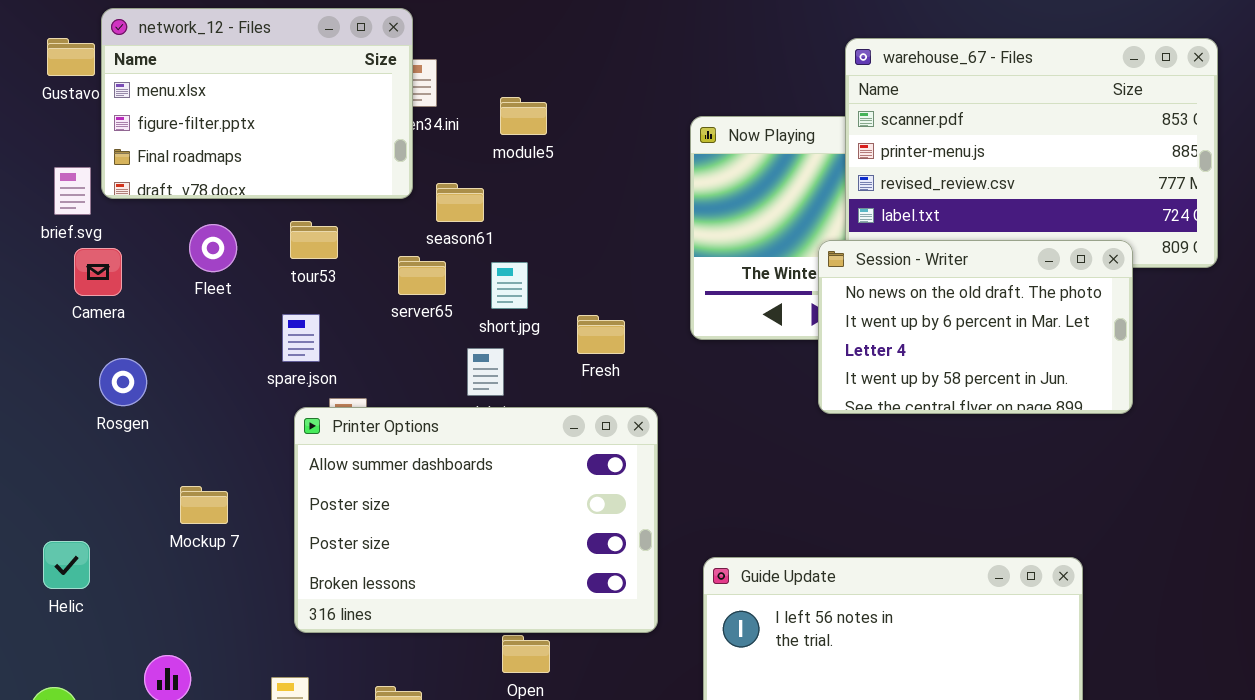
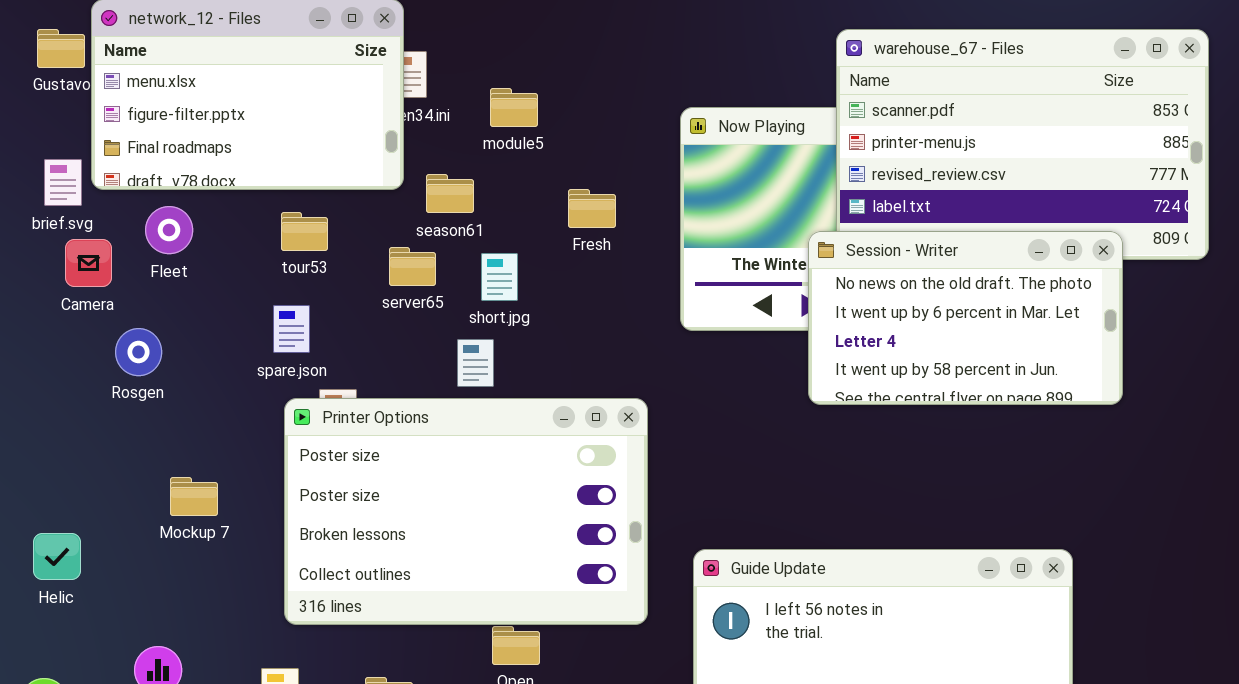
Fleet: [189,224,237,272] -> [145,206,193,254], moved
Fresh: [577,315,625,354] -> [568,189,616,228], moved
Rosgen: [99,358,147,406] -> [115,328,162,376], moved
Printer Options: [294,407,658,633] -> [284,398,648,625], scrolled down 1 row

